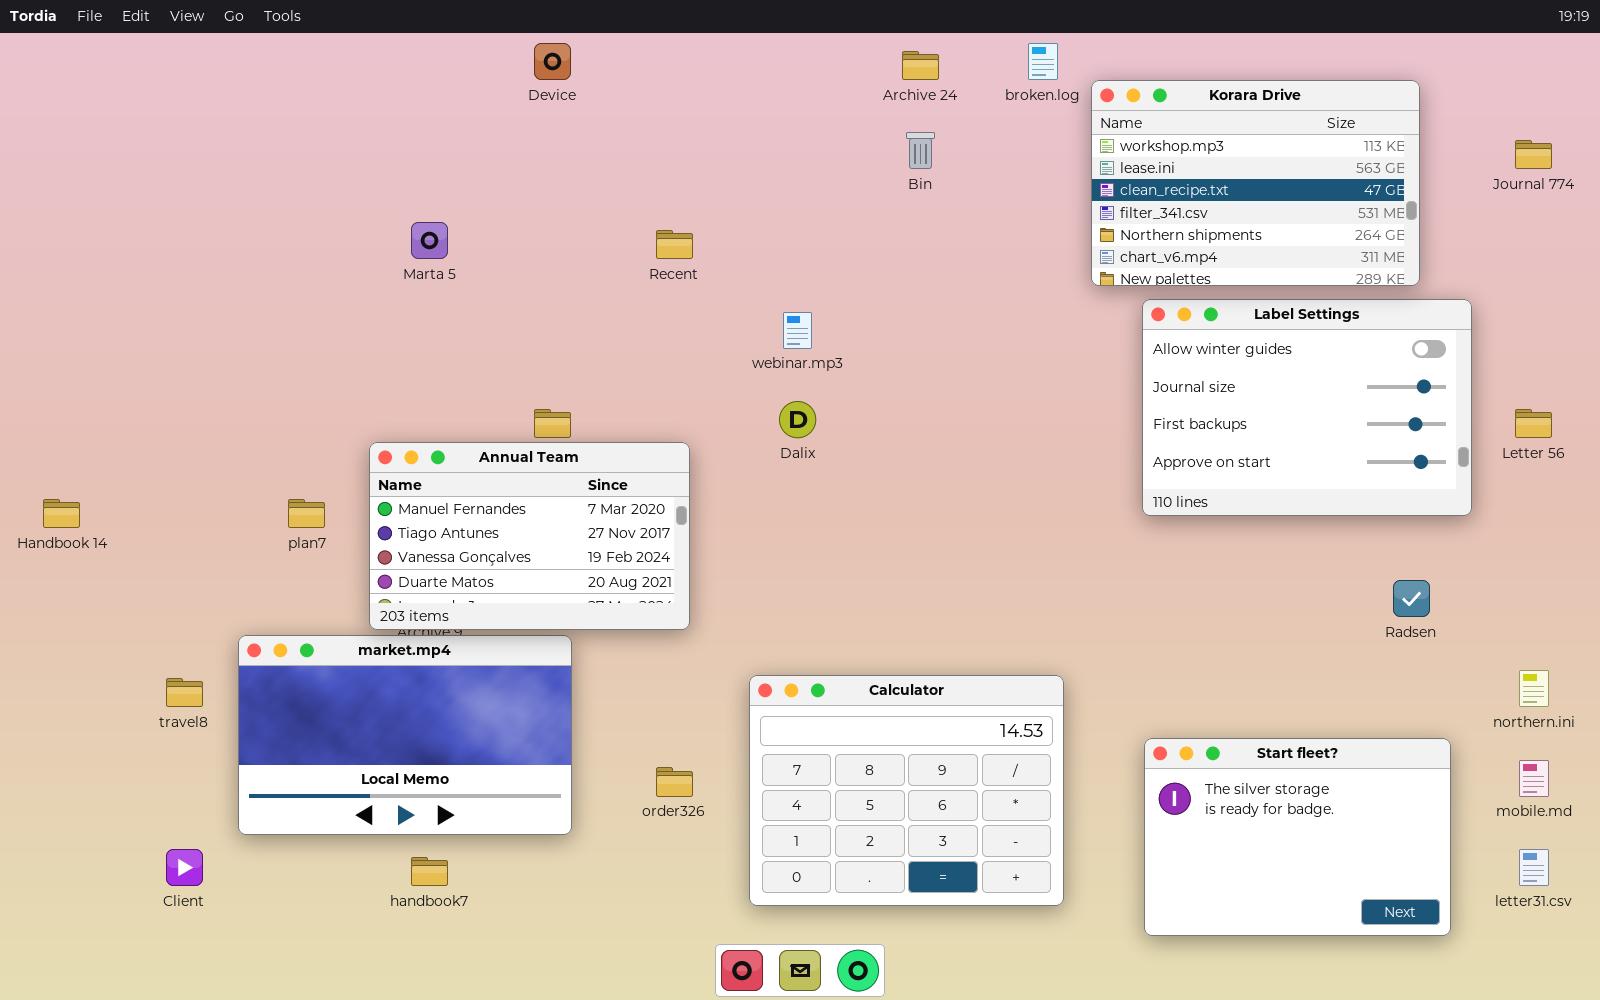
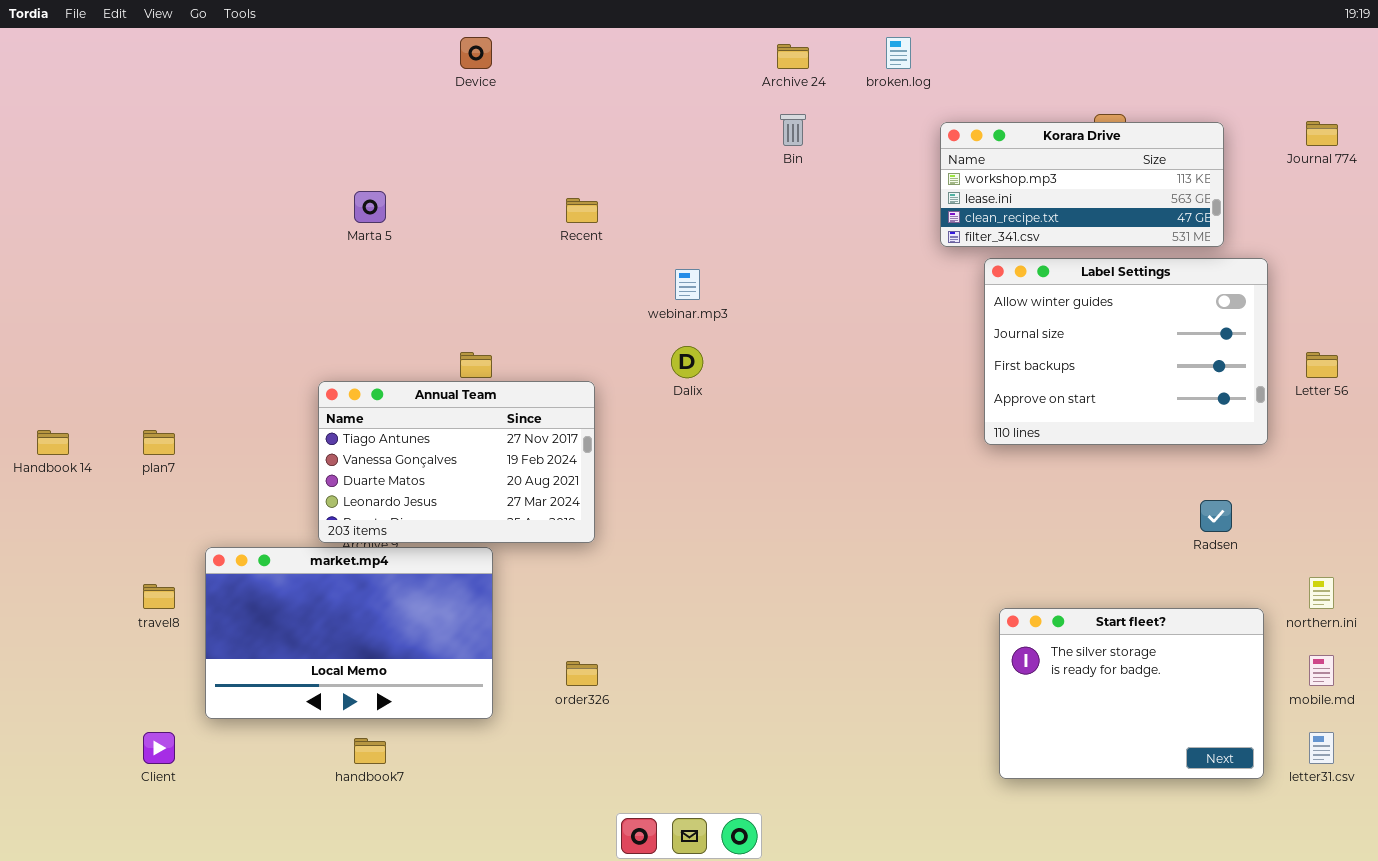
Korara Drive: [1091,80,1420,286] -> [940,122,1224,247], resized
Annual Team: [369,442,690,630] -> [318,381,595,543], scrolled down 1 row
plan7: [288,499,325,528] -> [143,430,175,455], moved
Calculator: [749,675,1064,906] -> none, closed
Start fleet?: [1144,738,1451,936] -> [999,608,1264,779], moved

